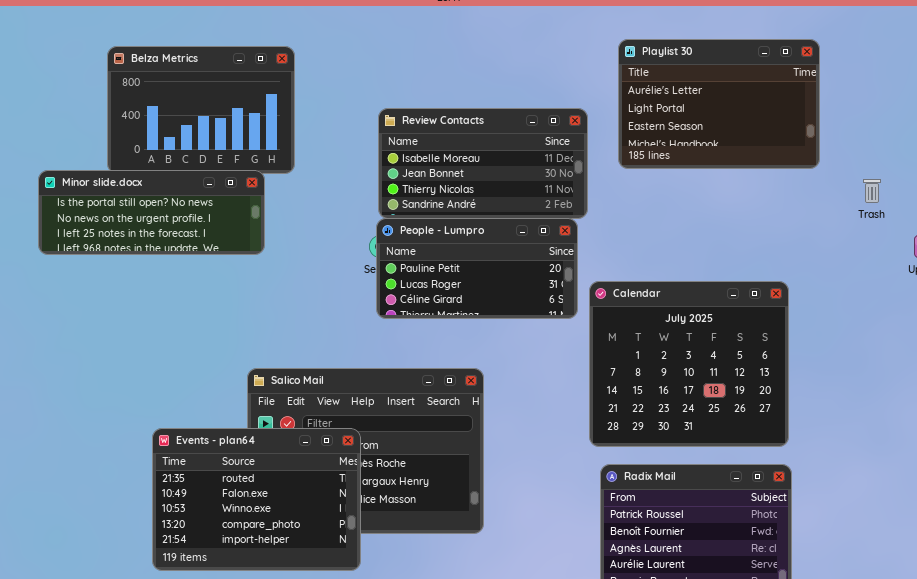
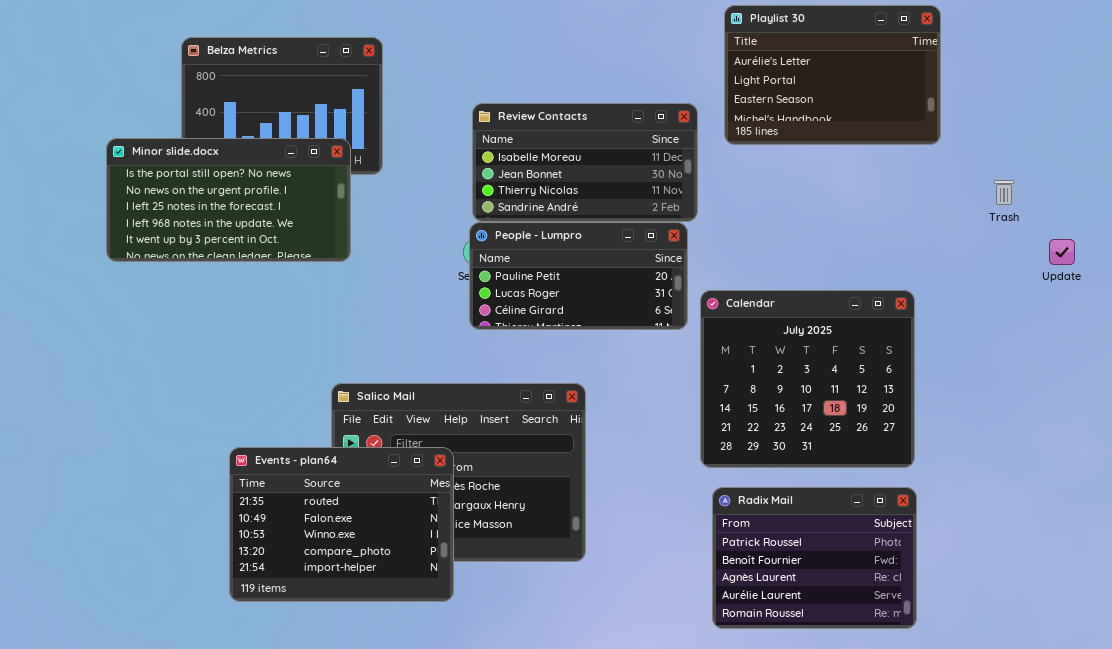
Playlist 30: [618,39,820,169] -> [724,5,941,145], moved
Minor slide.docx: [38,170,265,255] -> [106,138,351,262], resized

